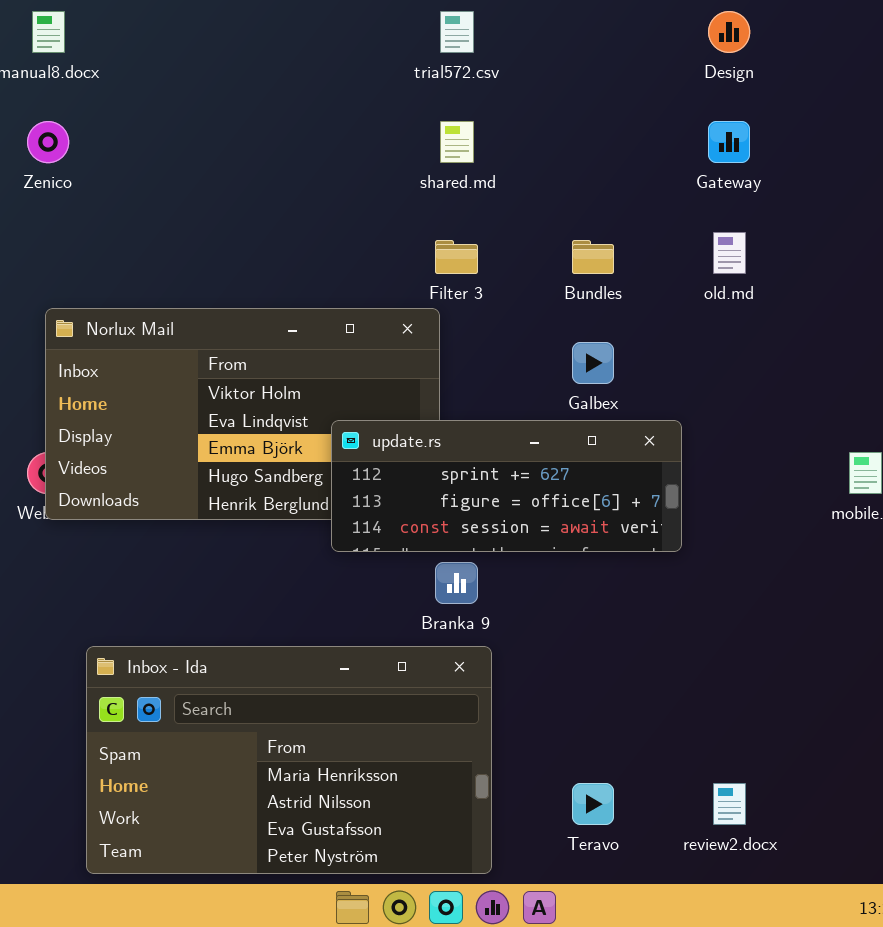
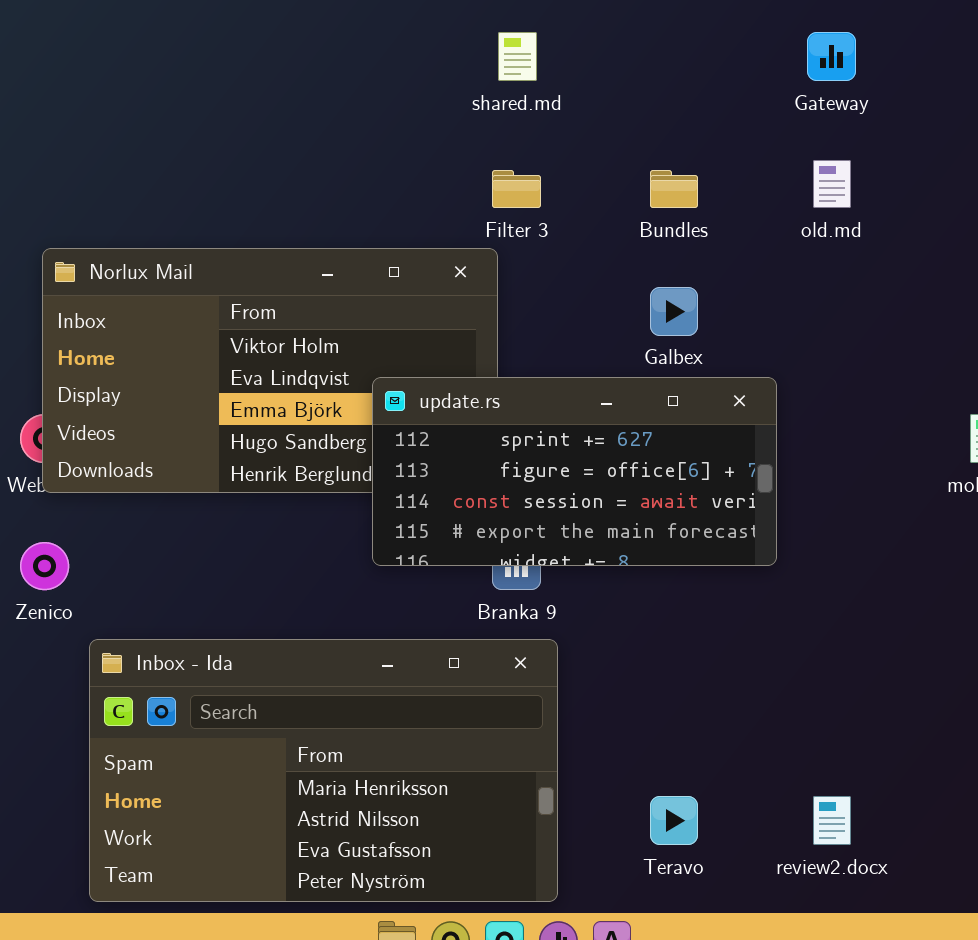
Zenico: [27,121,69,163] -> [20,542,69,590], moved
update.rs: [331,420,682,552] -> [372,377,777,566], resized

